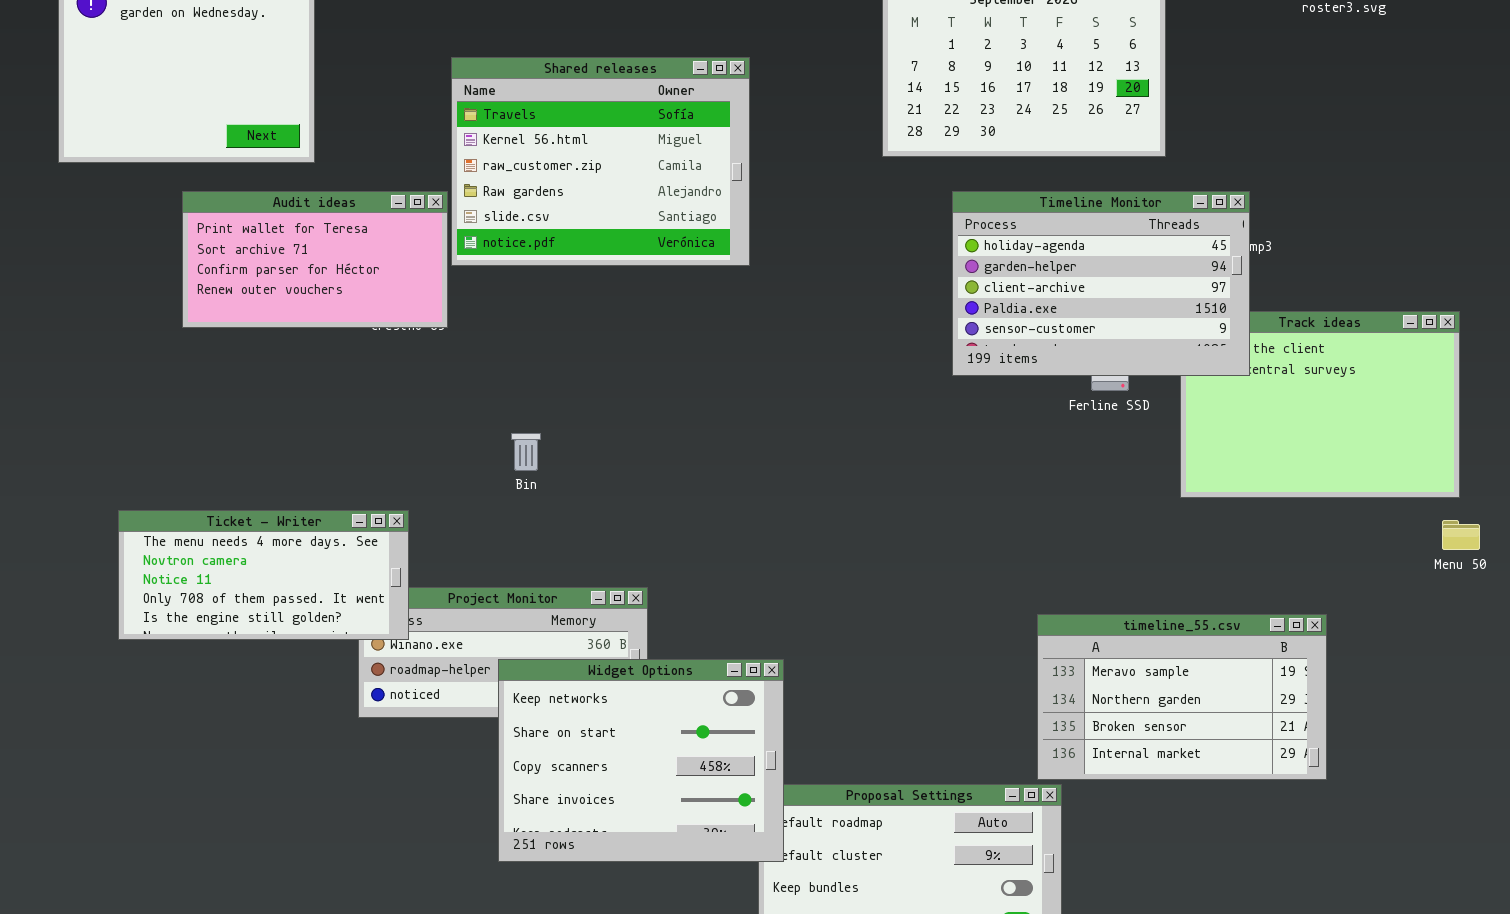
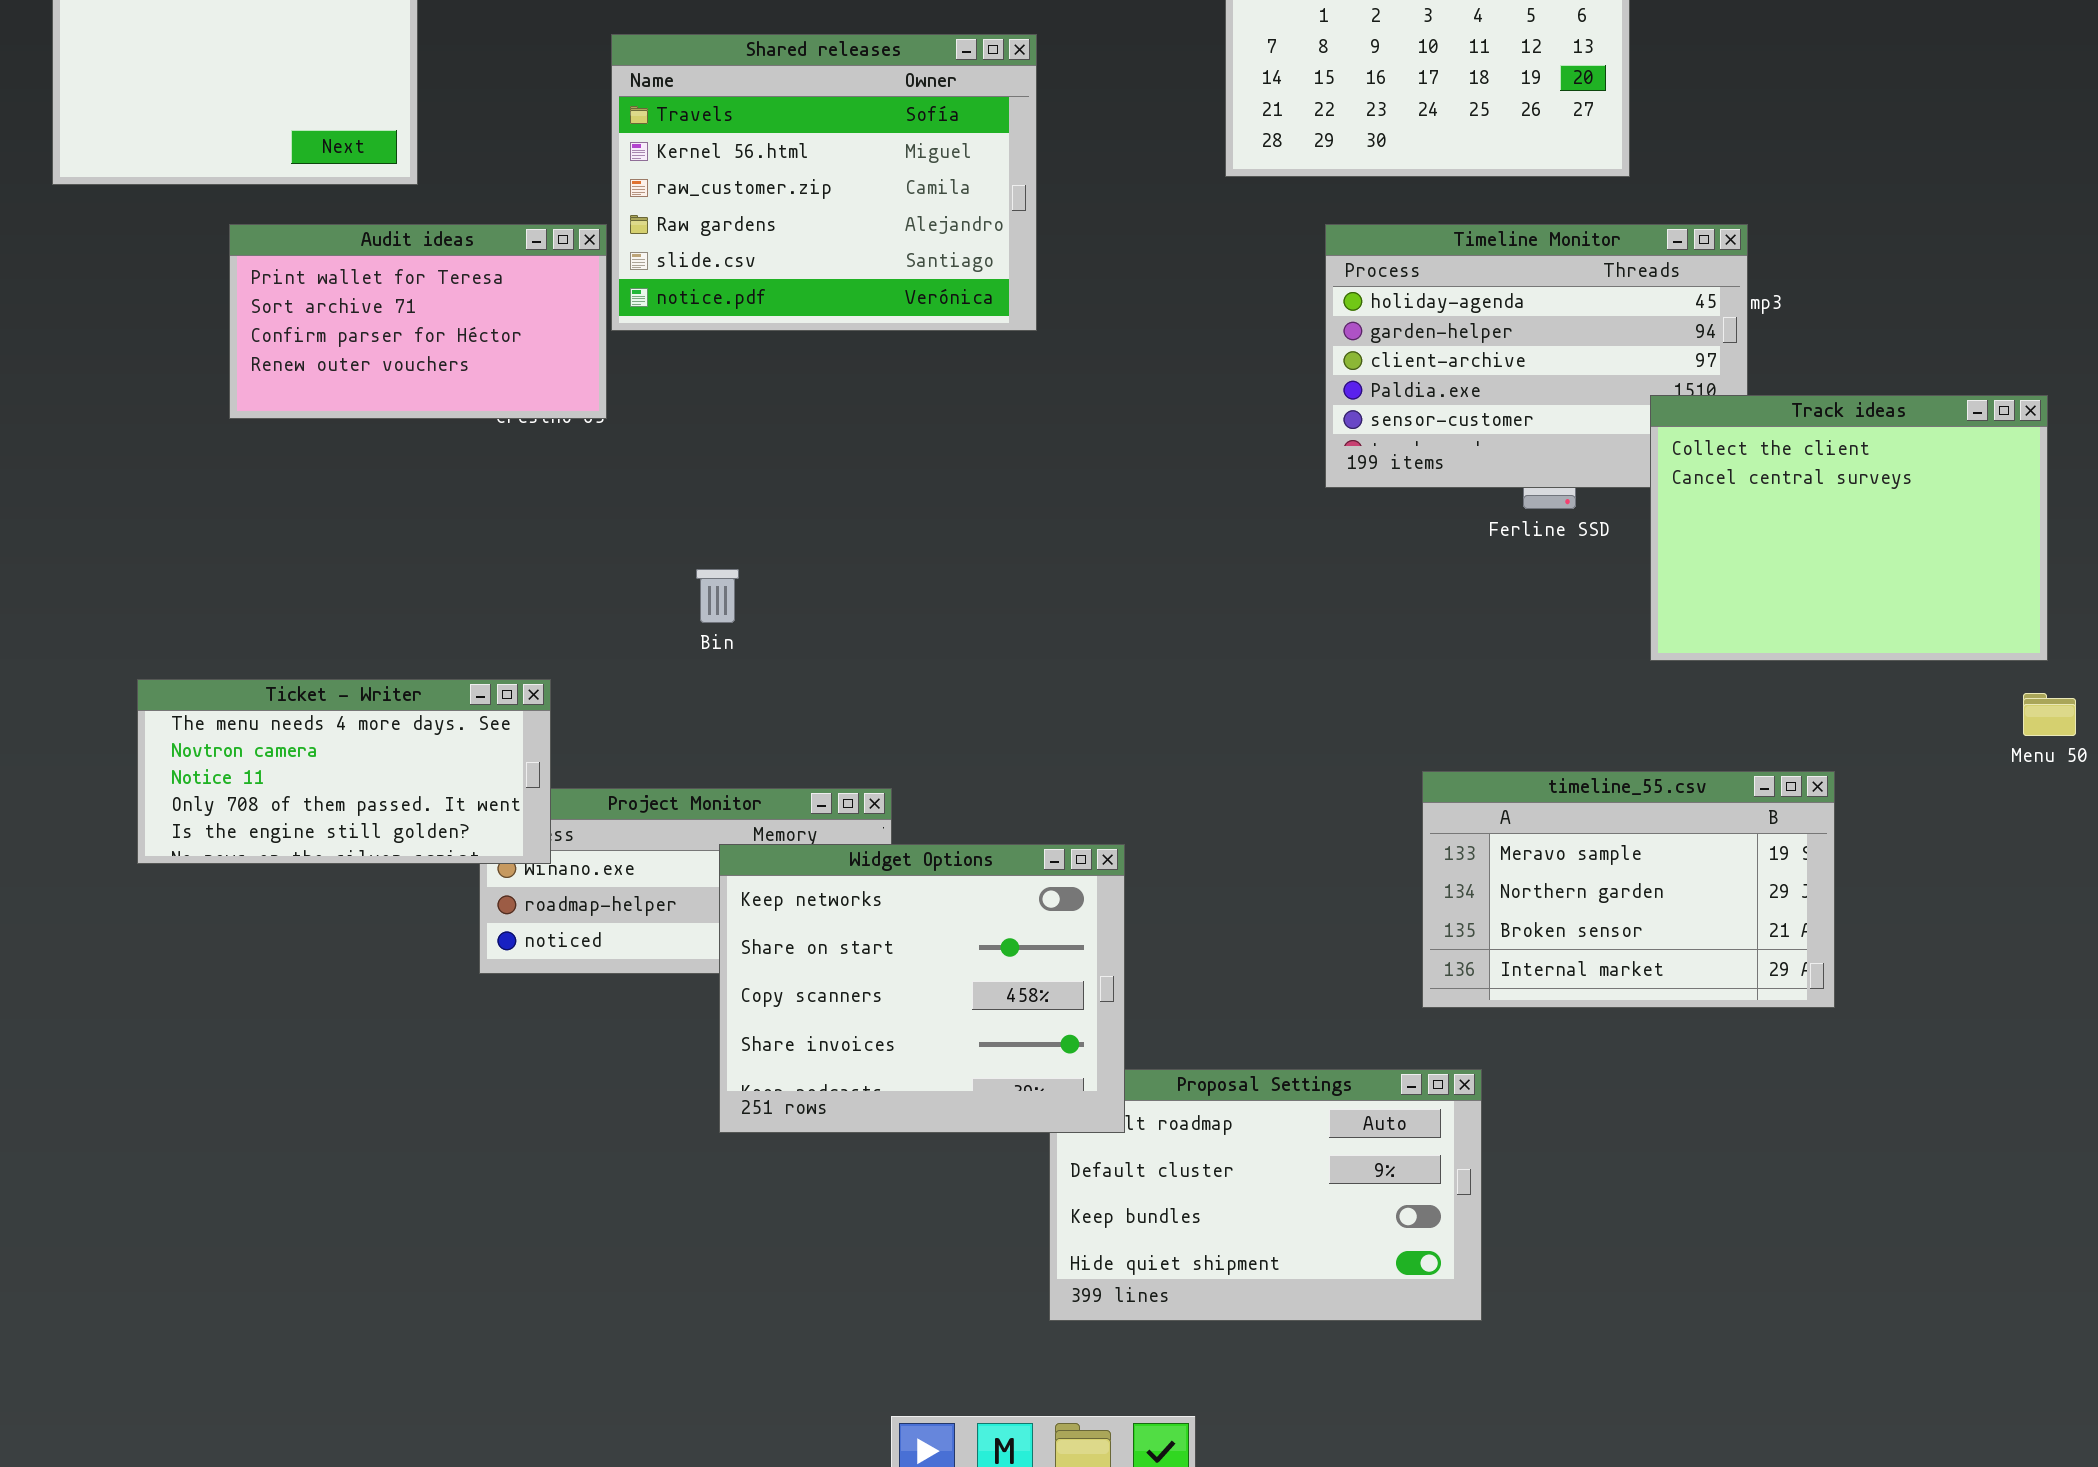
Track ideas: [1180,311,1460,498] -> [1650,395,2048,661], raised
timeline_55.csv: [1037,614,1327,780] -> [1422,771,1835,1008], moved
Widget Options: [498,659,784,862] -> [719,844,1125,1133], moved

